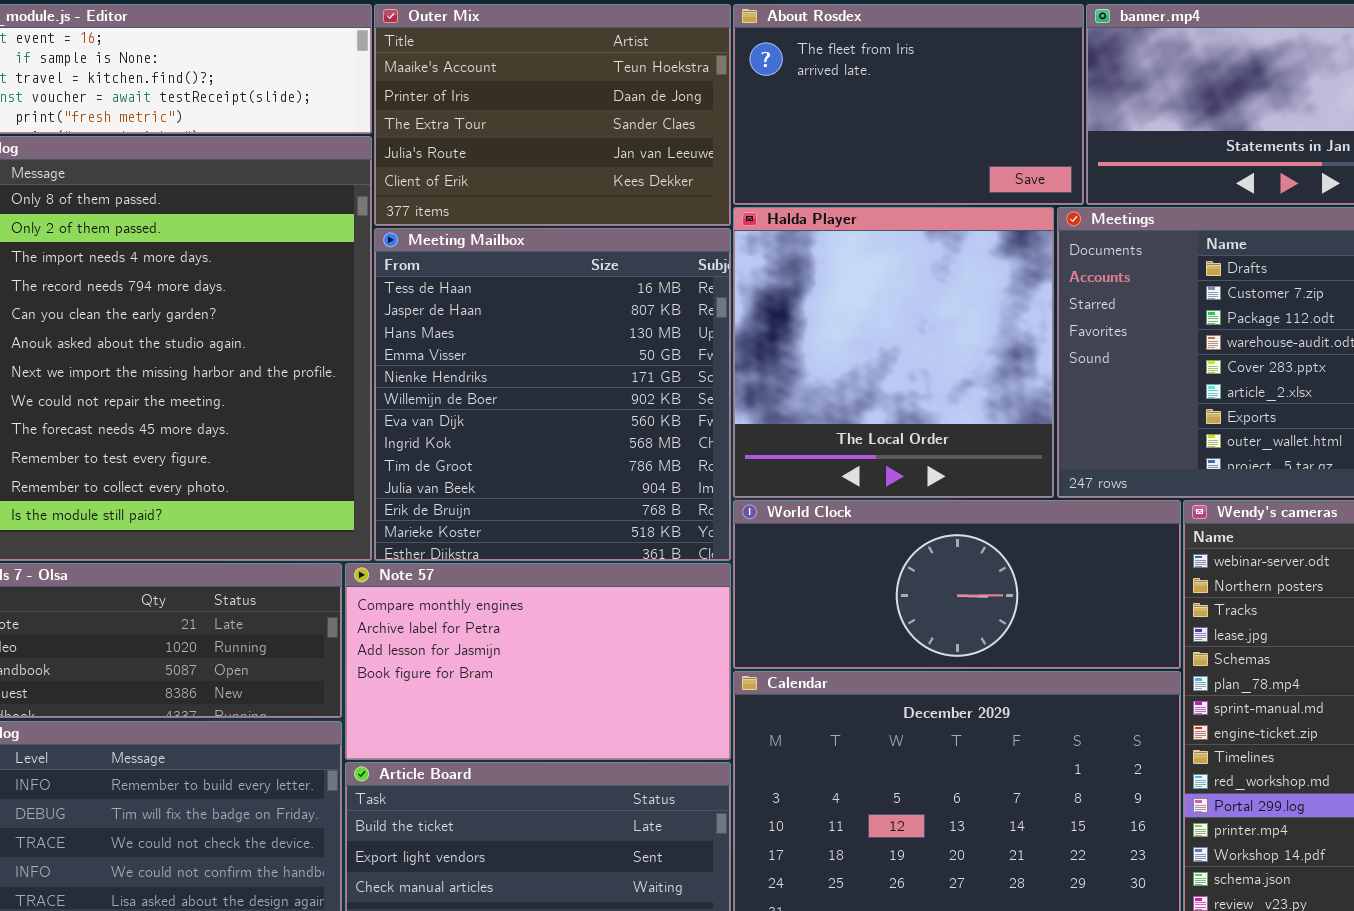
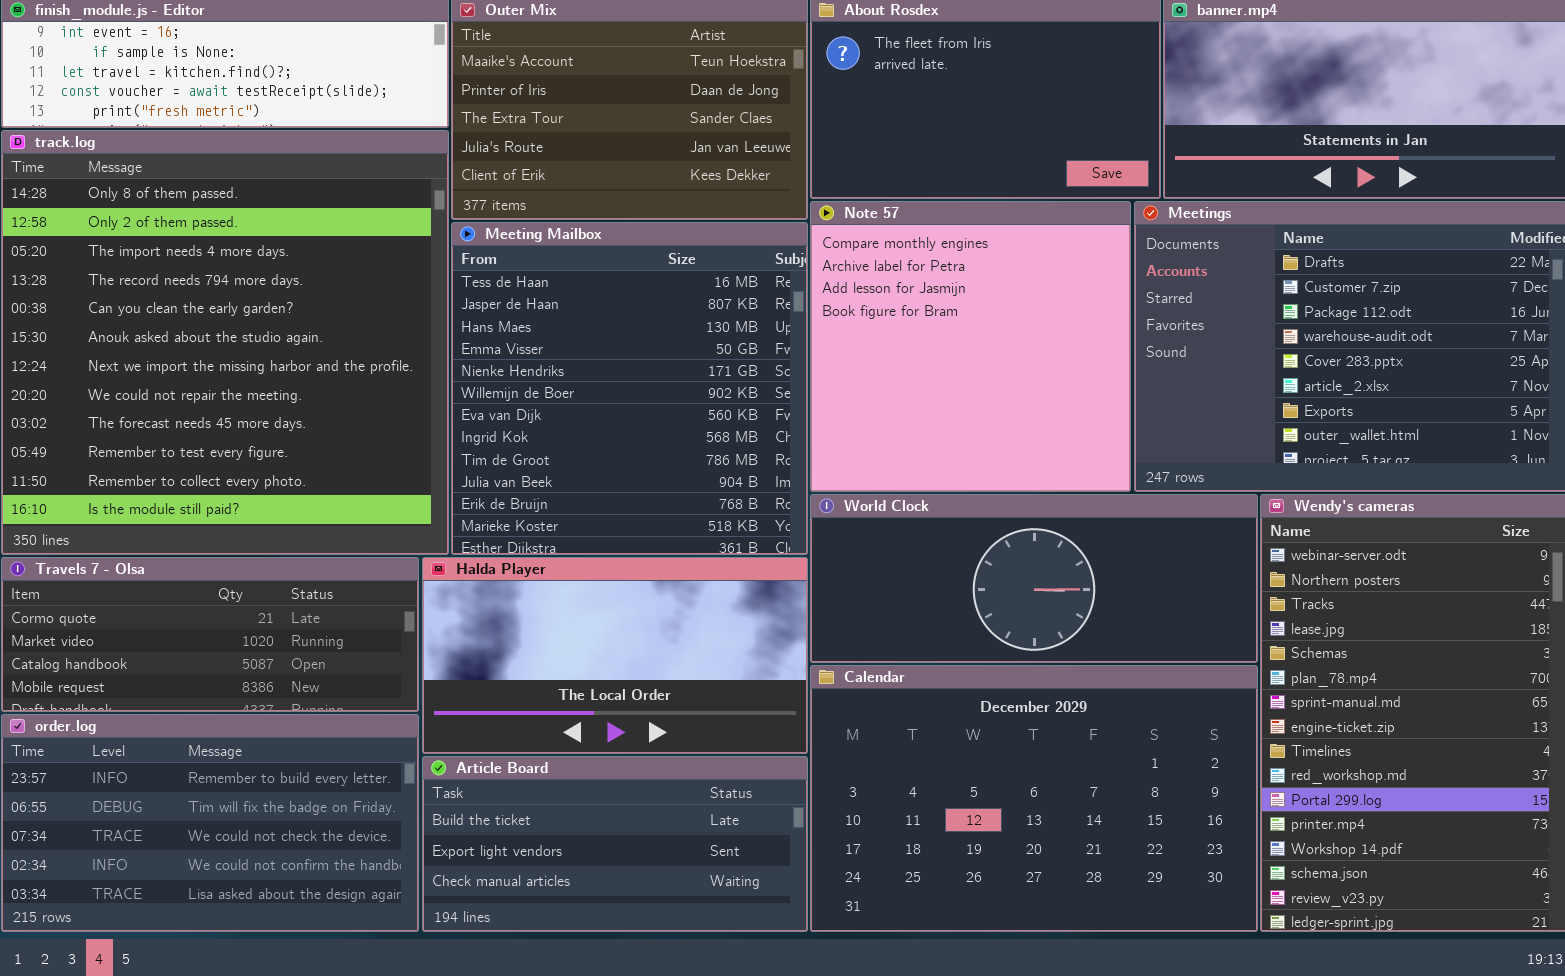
Halda Player: [733,207,1054,498] -> [422,557,808,754], moved, resized
Note 57: [345,563,731,760] -> [810,201,1131,492], moved, resized

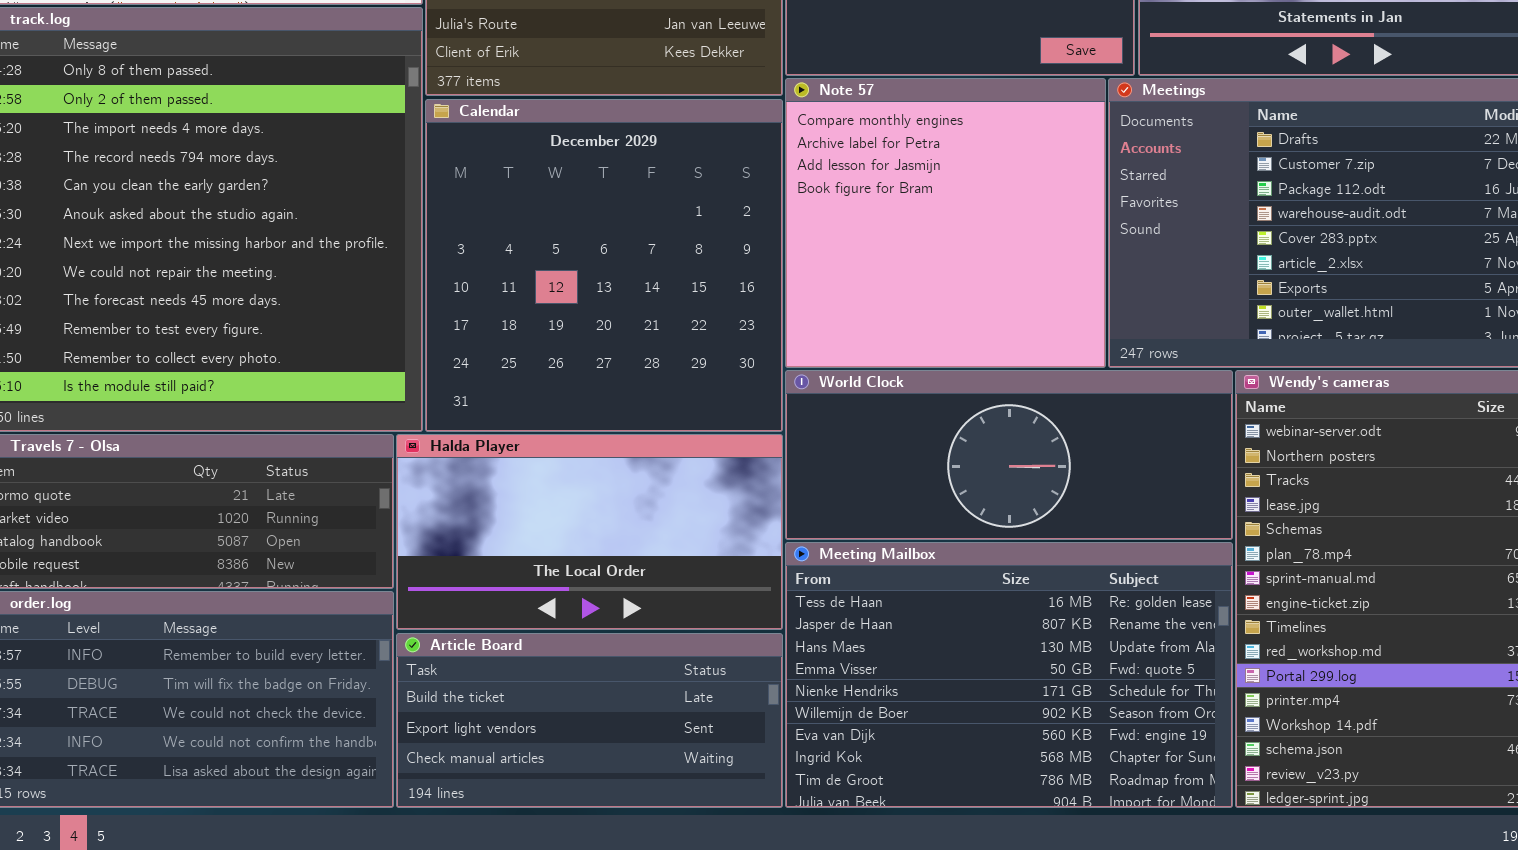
Meeting Mailbox: [451,222,808,555] -> [785,542,1233,808], moved, resized
Calendar: [810,665,1258,932] -> [425,99,783,432], moved, resized

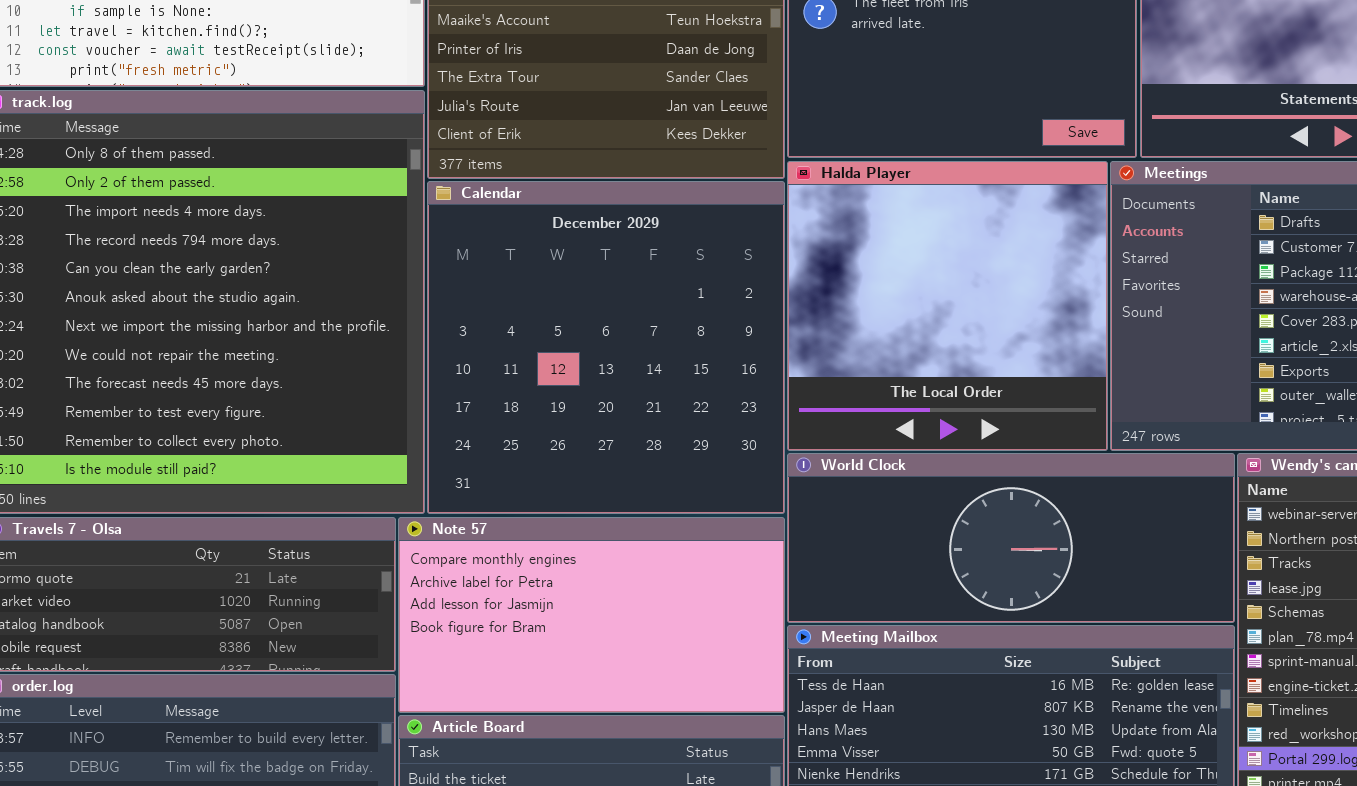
Note 57: [785,78,1106,368] -> [398,517,785,713], moved, resized
Halda Player: [396,434,783,630] -> [787,161,1108,451], moved, resized

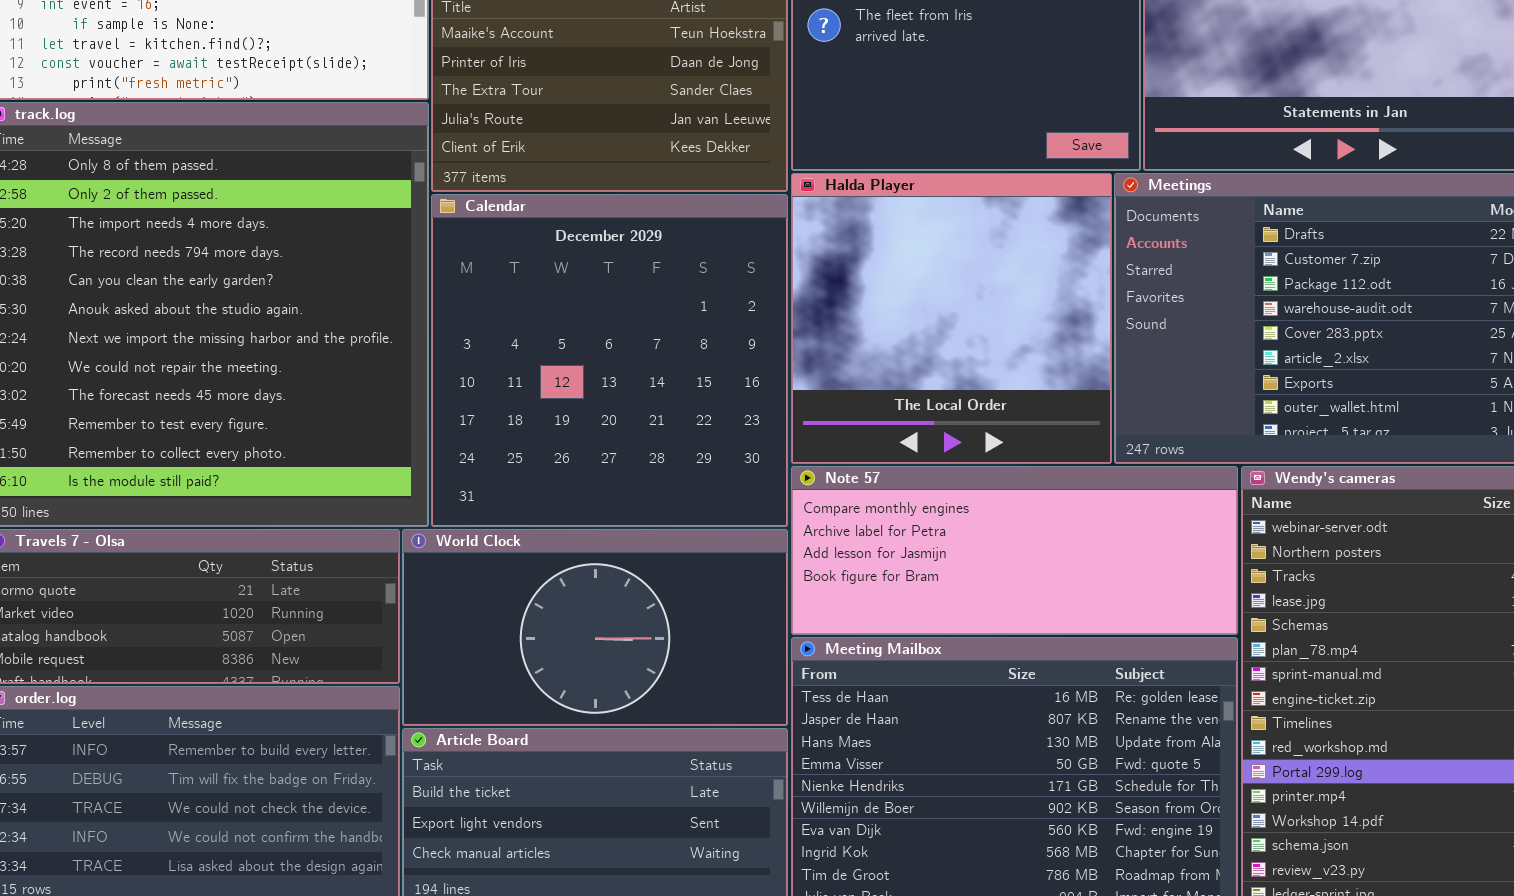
World Clock: [787,453,1235,623] -> [402,529,788,726], moved, resized
Note 57: [398,517,785,713] -> [791,466,1238,635], moved, resized

